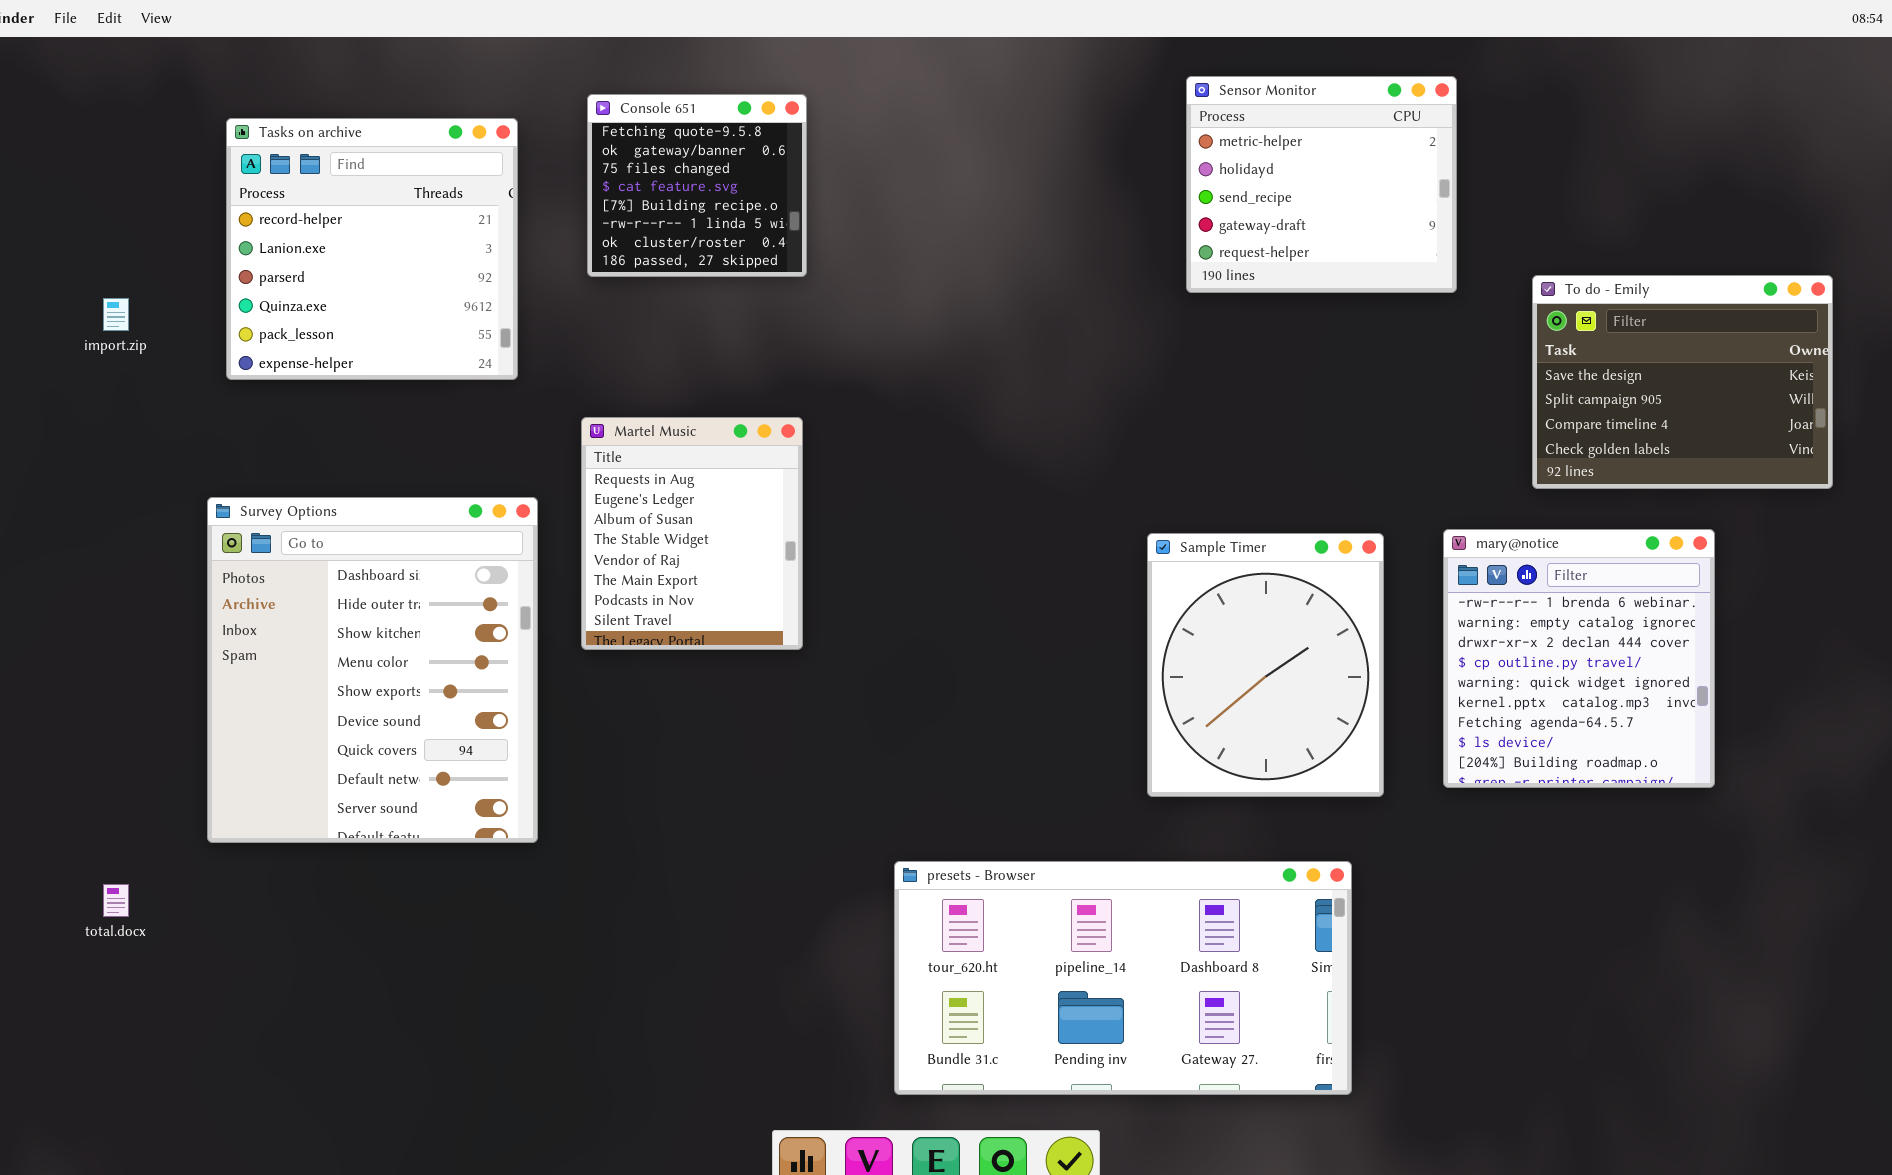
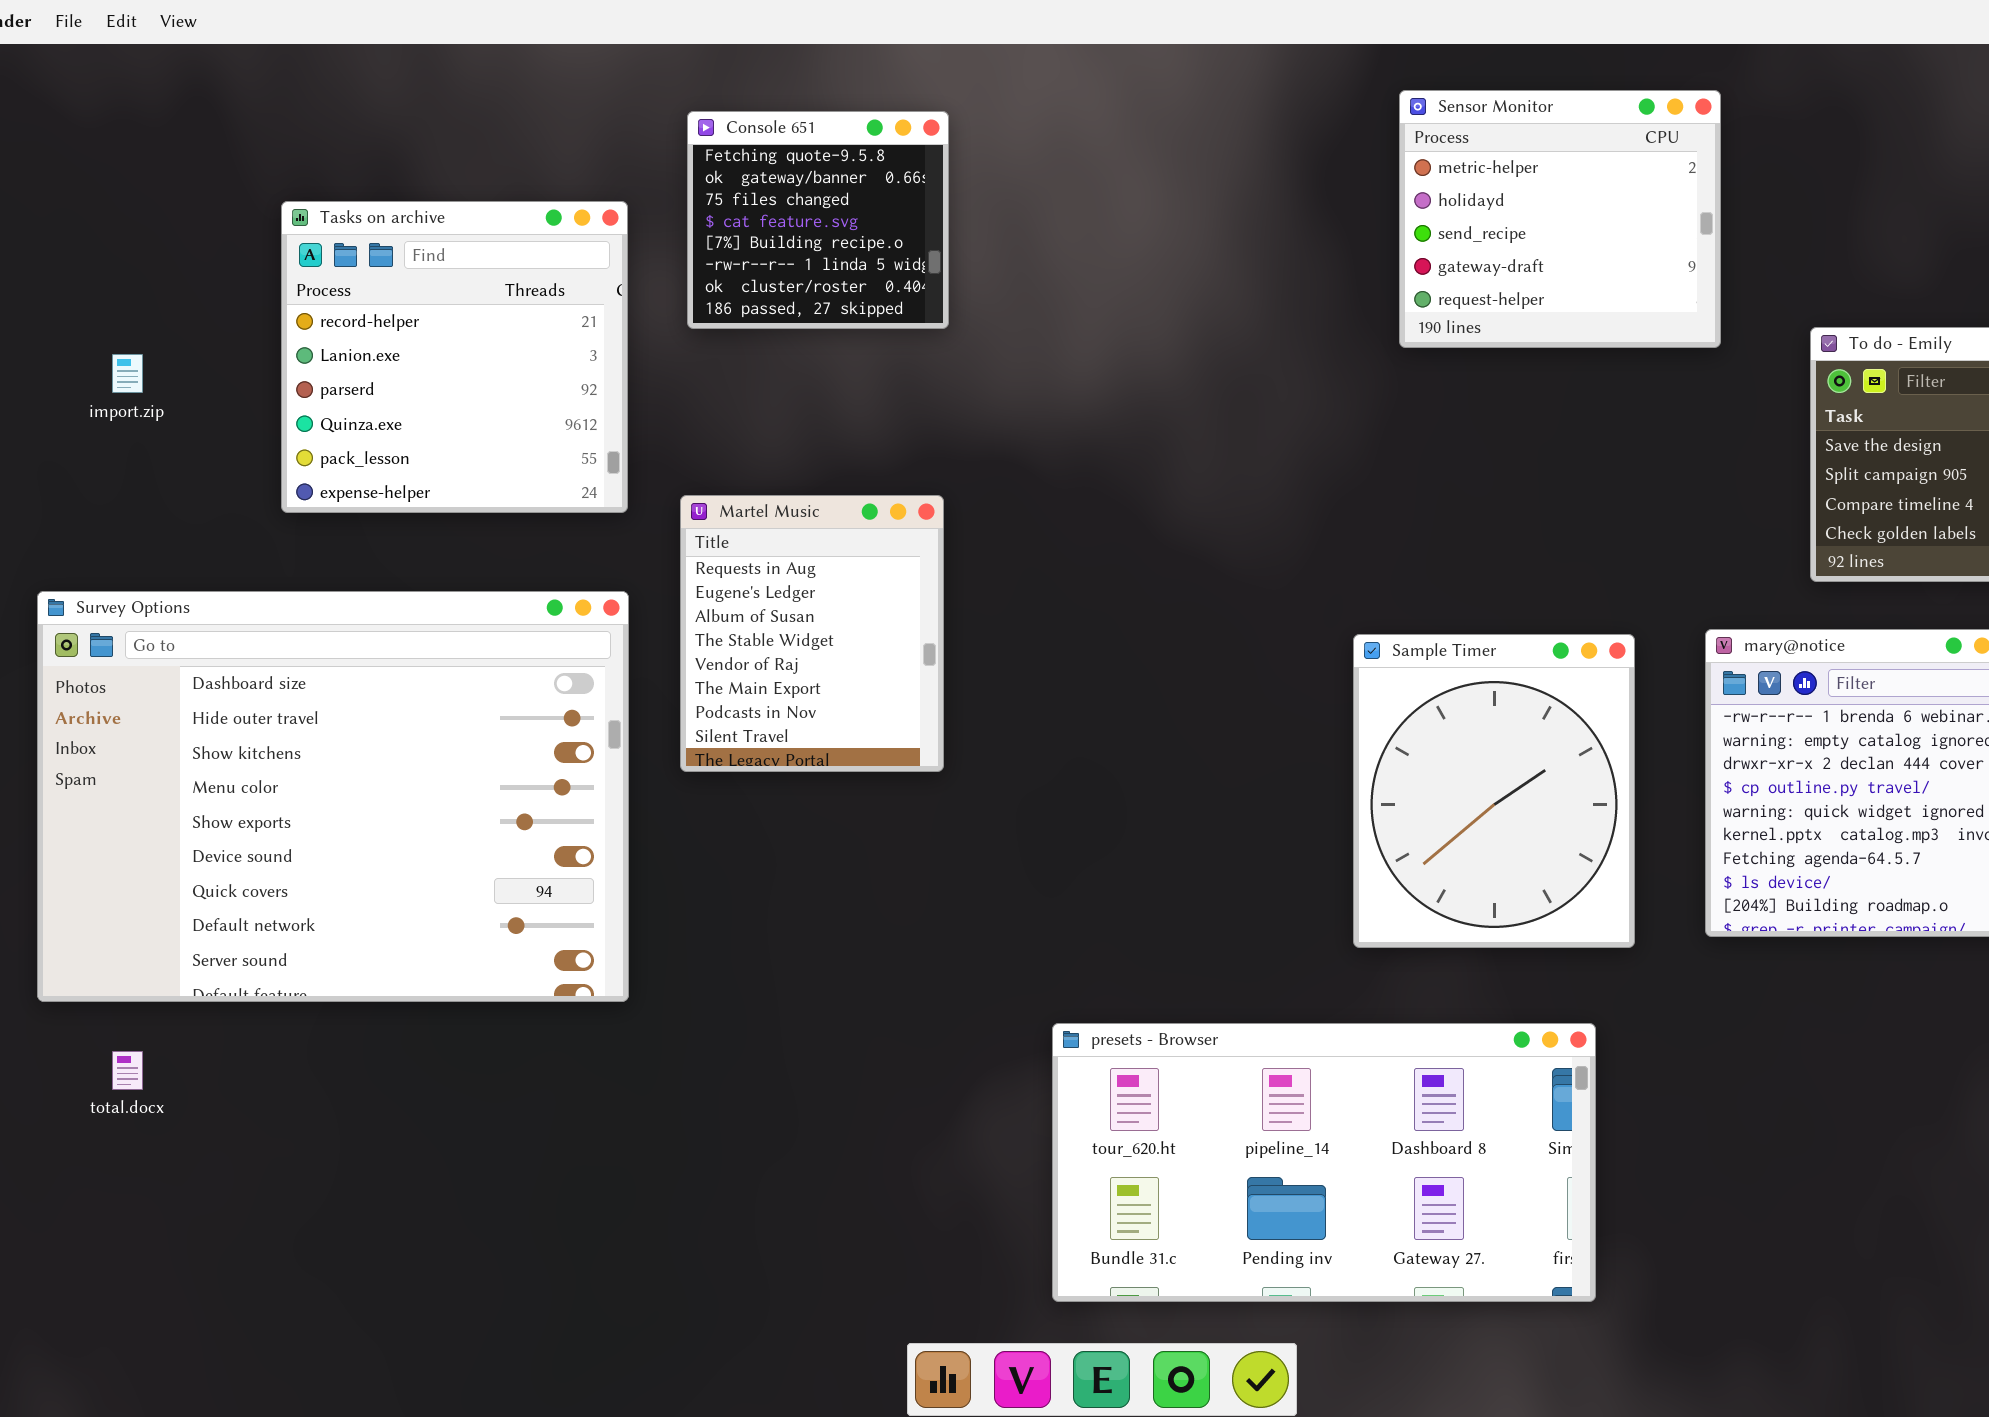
Tasks on archive: [226,118,518,380] -> [281,201,628,513], moved
Survey Options: [207,497,538,843] -> [37,591,629,1002], resized

